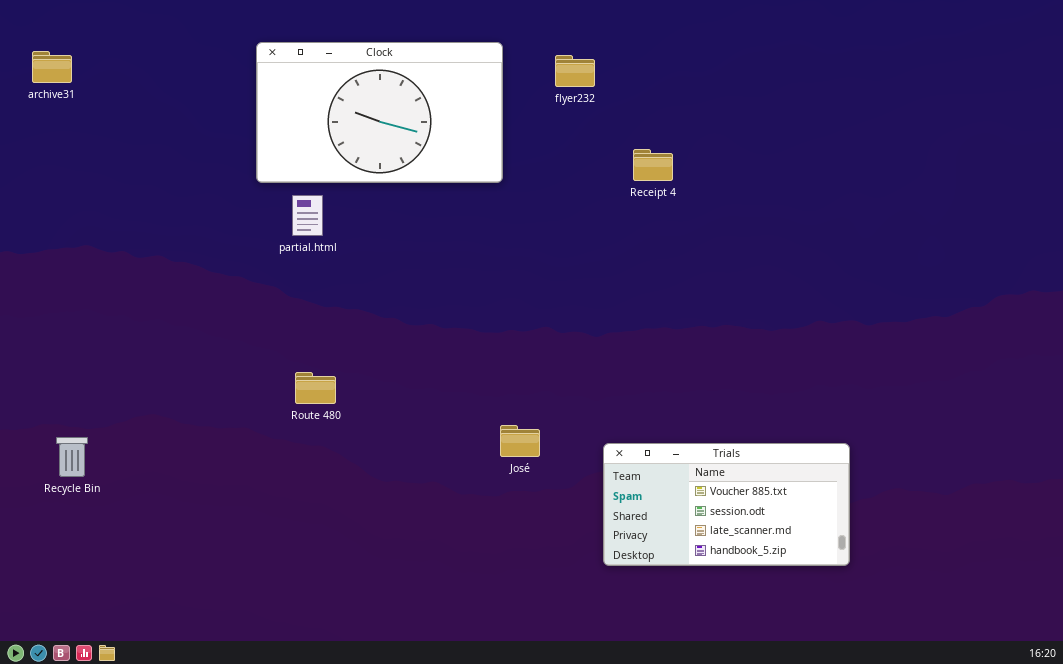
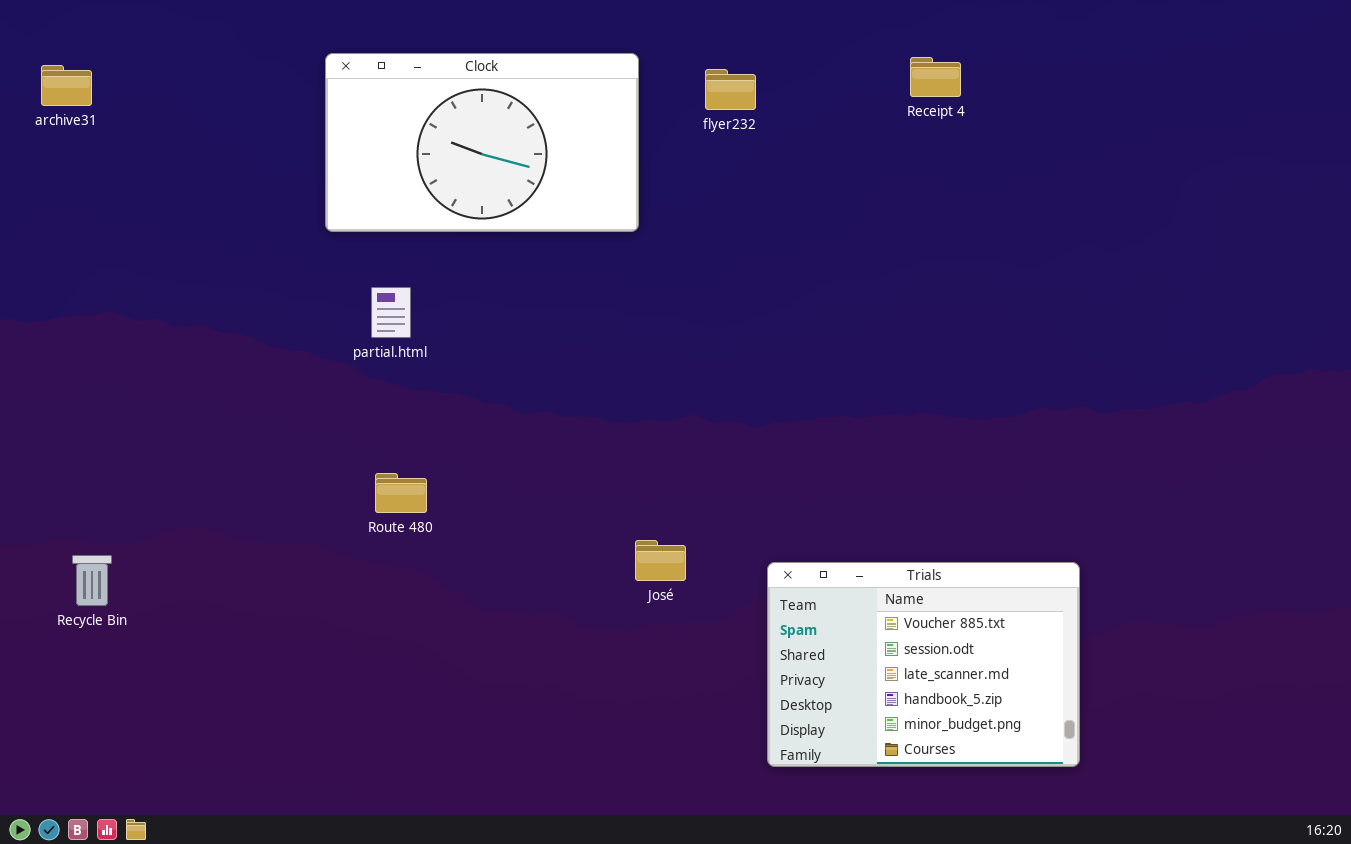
Receipt 4: [633,149,673,181] -> [910,57,961,97], moved
partial.html: [292,195,323,236] -> [371,287,411,338], moved
Trials: [603,443,850,566] -> [767,562,1080,767], resized

